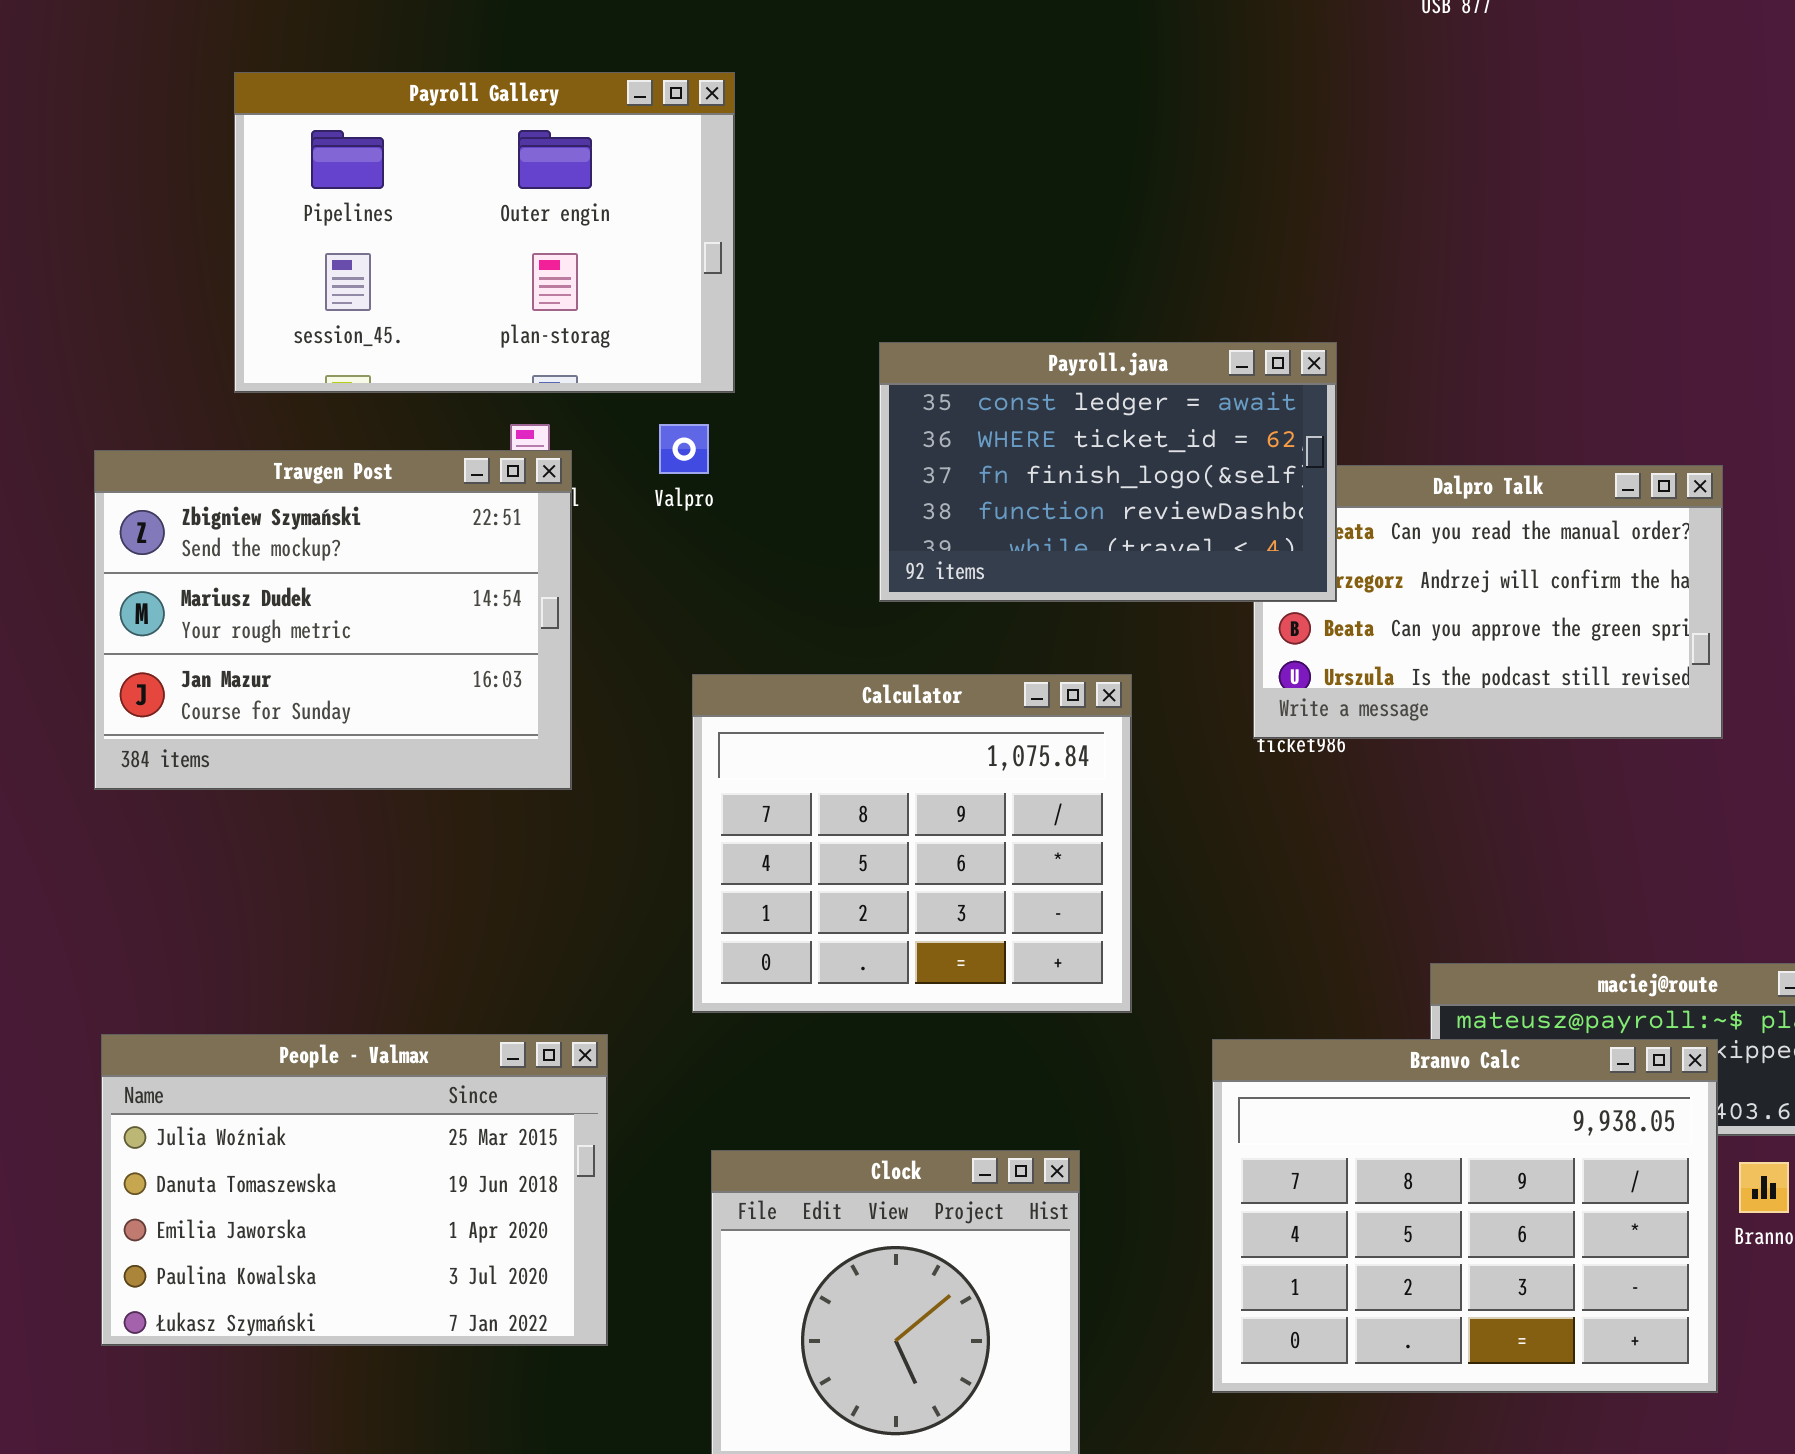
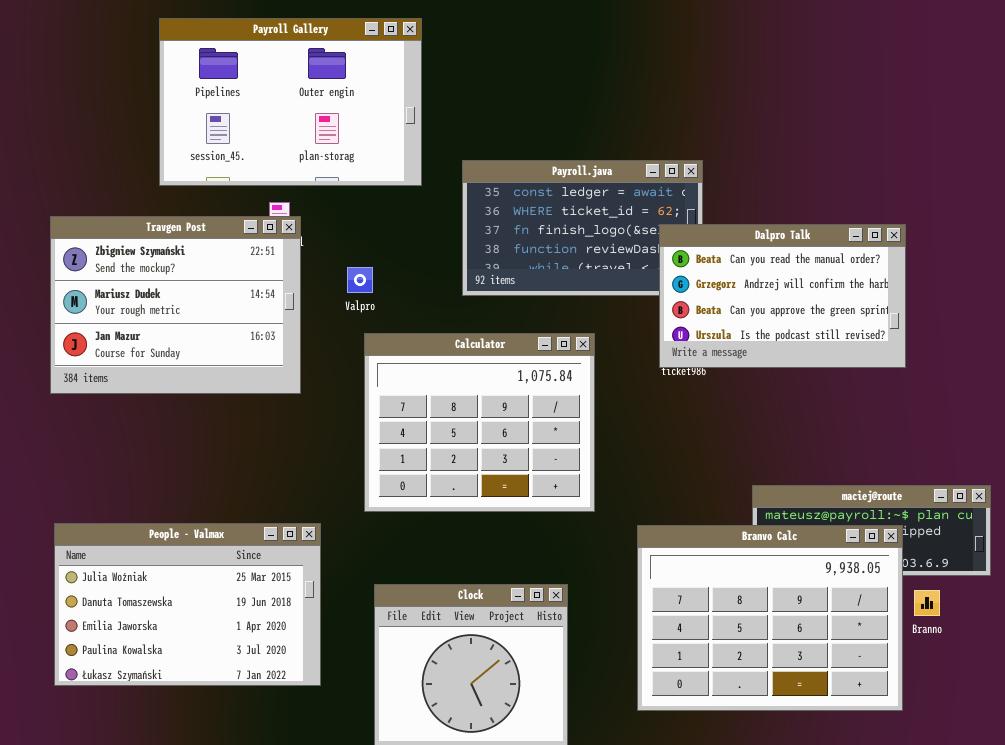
Payroll Gallery: [234,72,735,393] -> [159,18,422,186], moved
Valpro: [659,424,709,474] -> [347,267,373,293], moved
Dalpro Talk: [1253,465,1723,739] -> [659,224,906,368], raised

